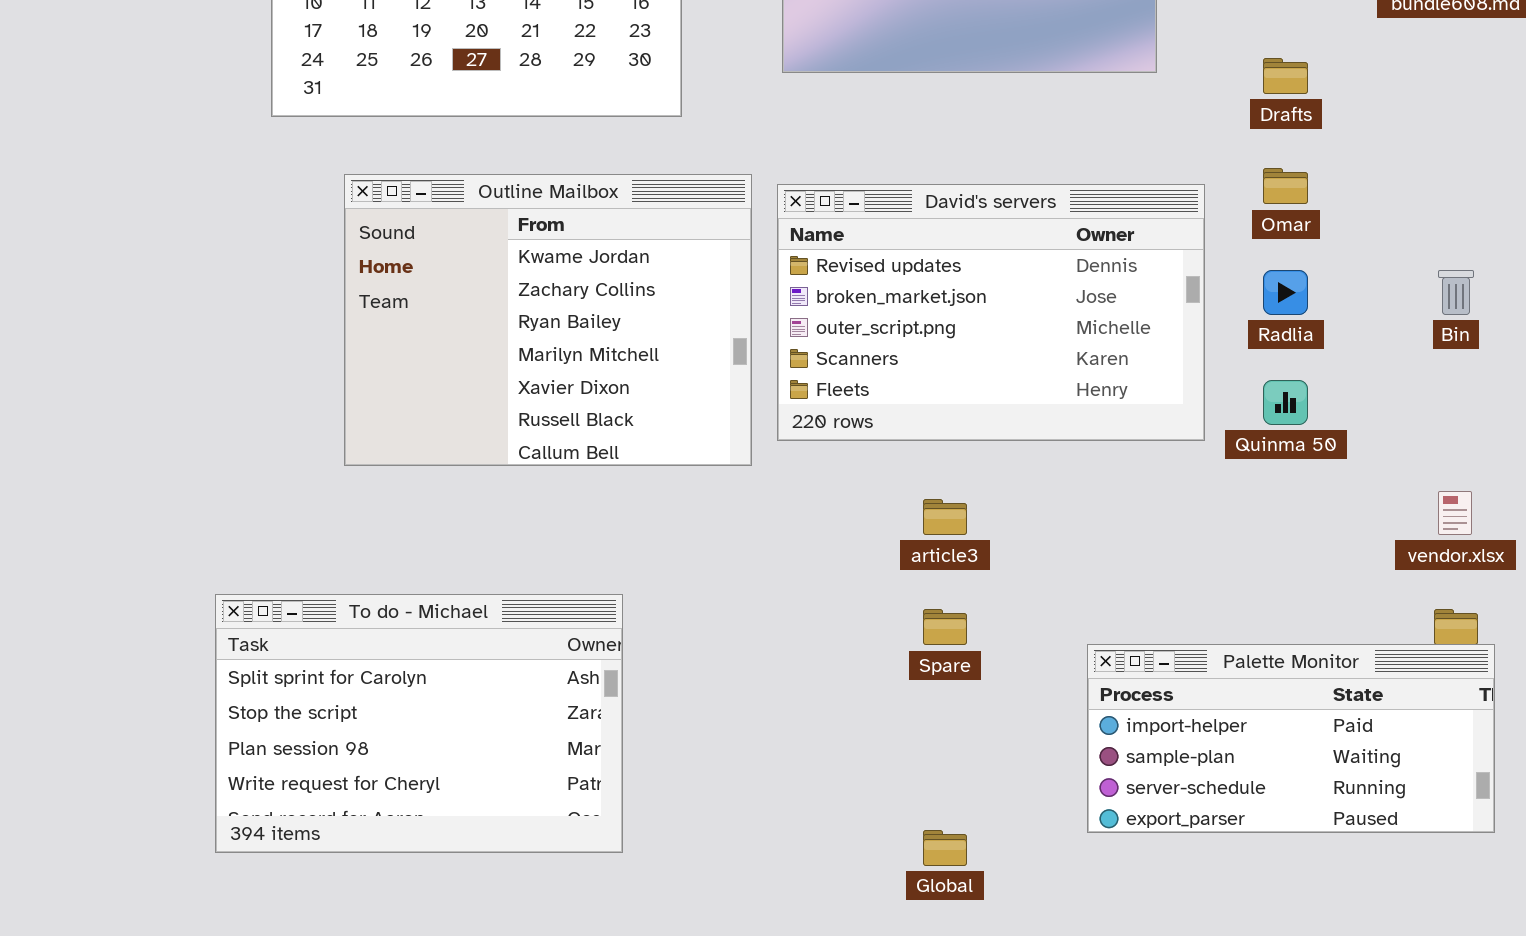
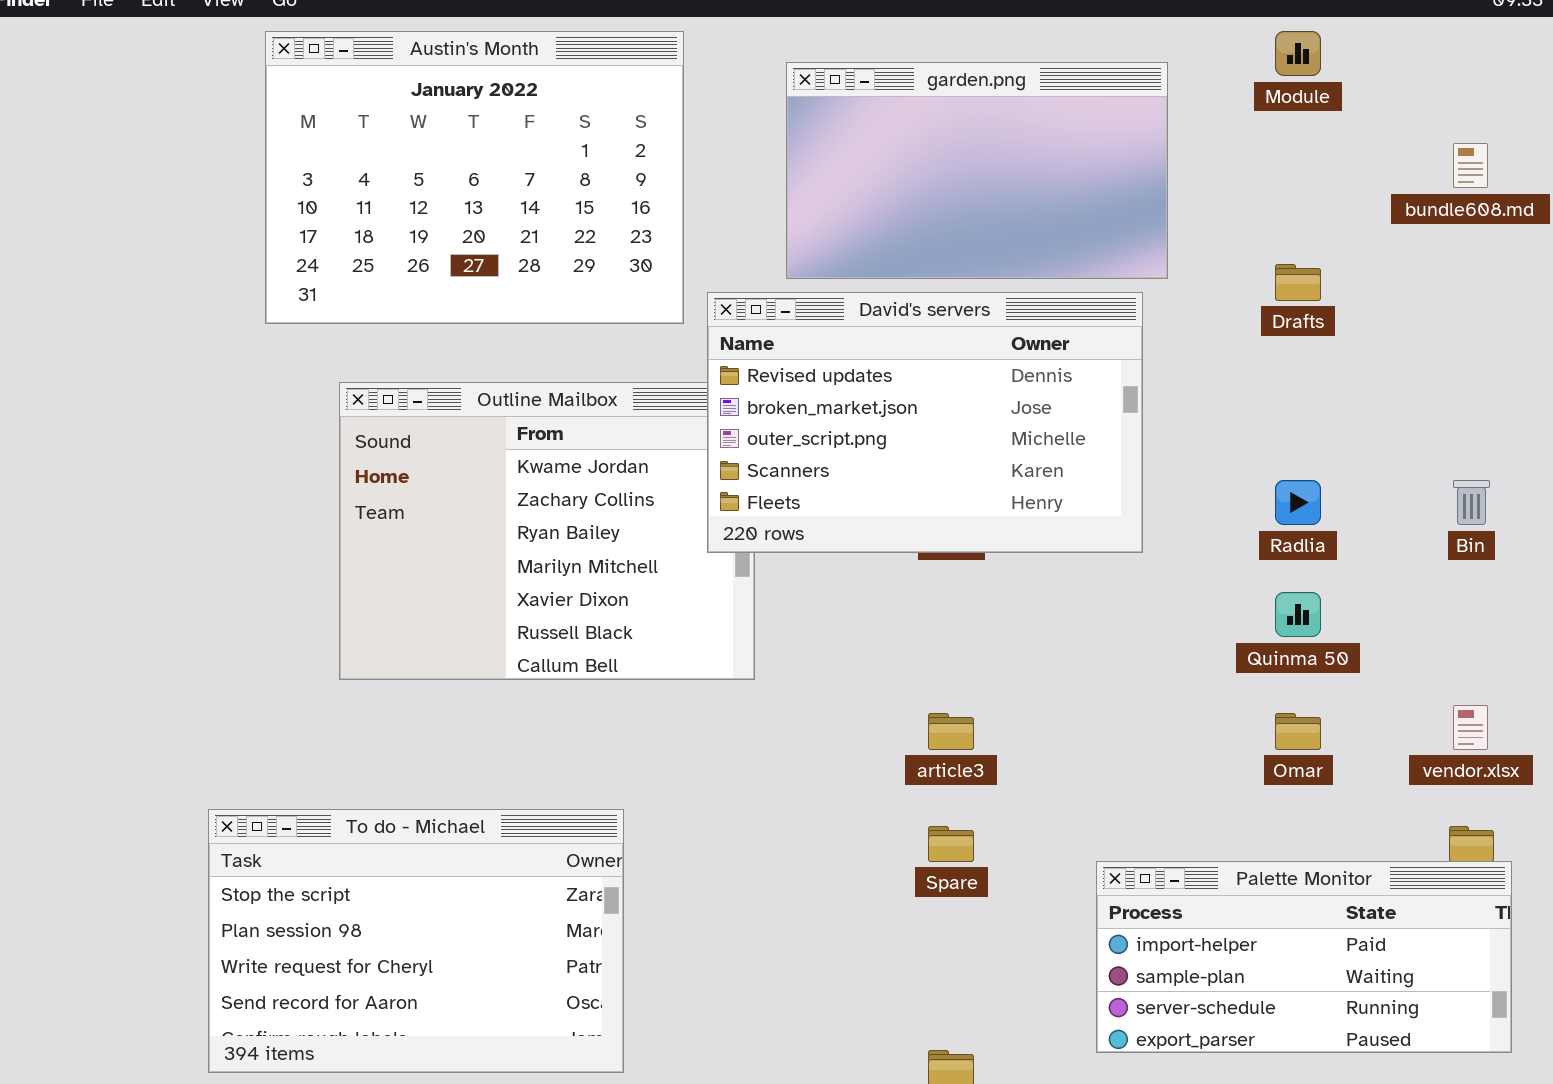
Omar: [1263,168,1308,204] -> [1275,713,1321,750], moved
David's servers: [777,184,1205,441] -> [707,292,1143,553], moved
To do - Michael: [215,594,623,853] -> [208,809,624,1073], scrolled down 1 row

